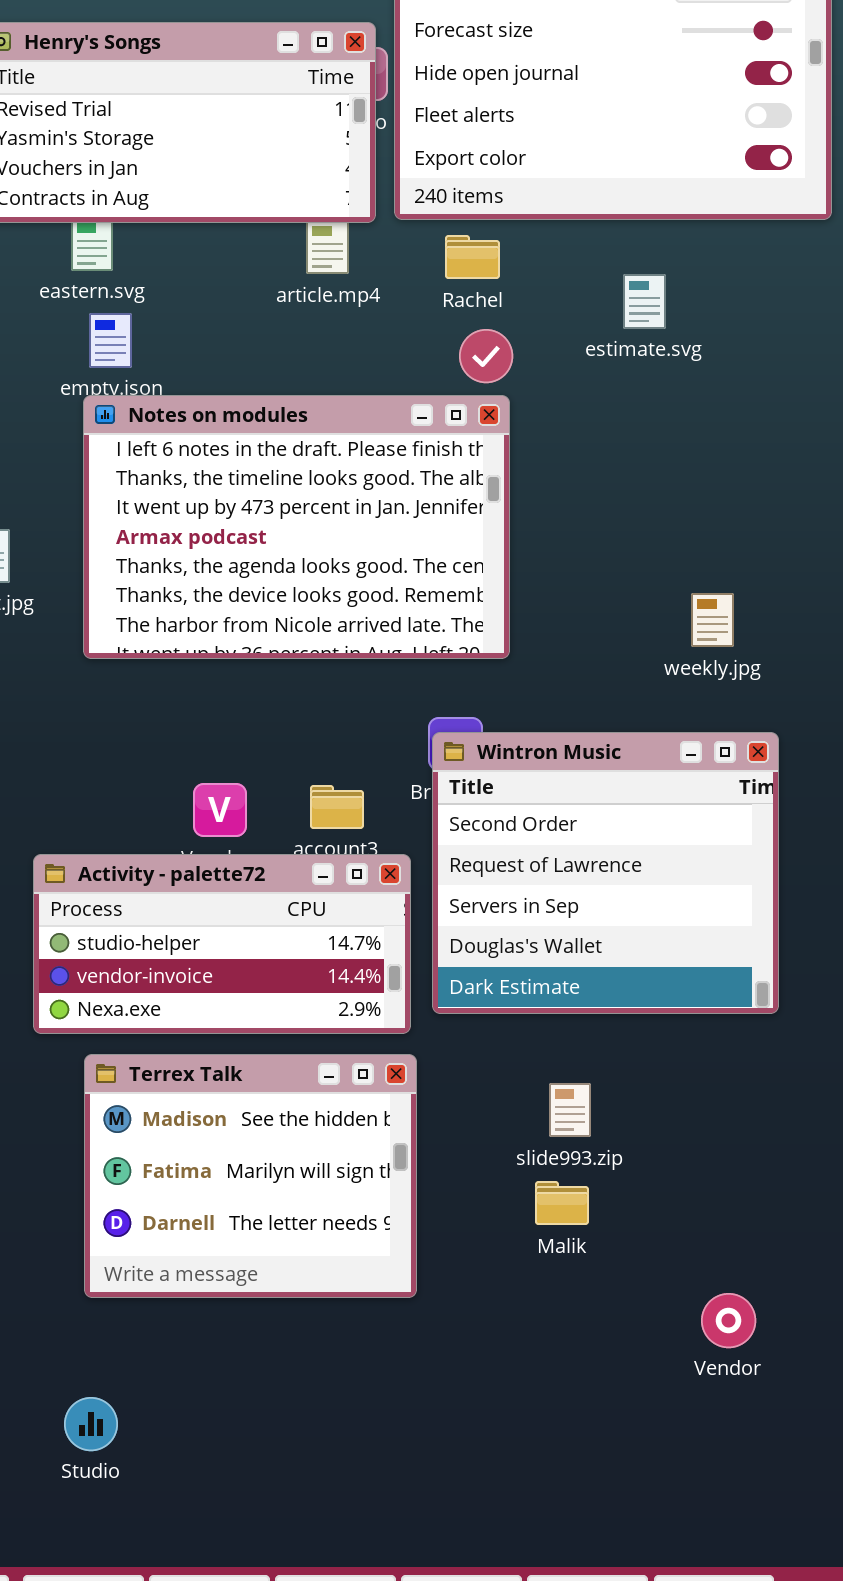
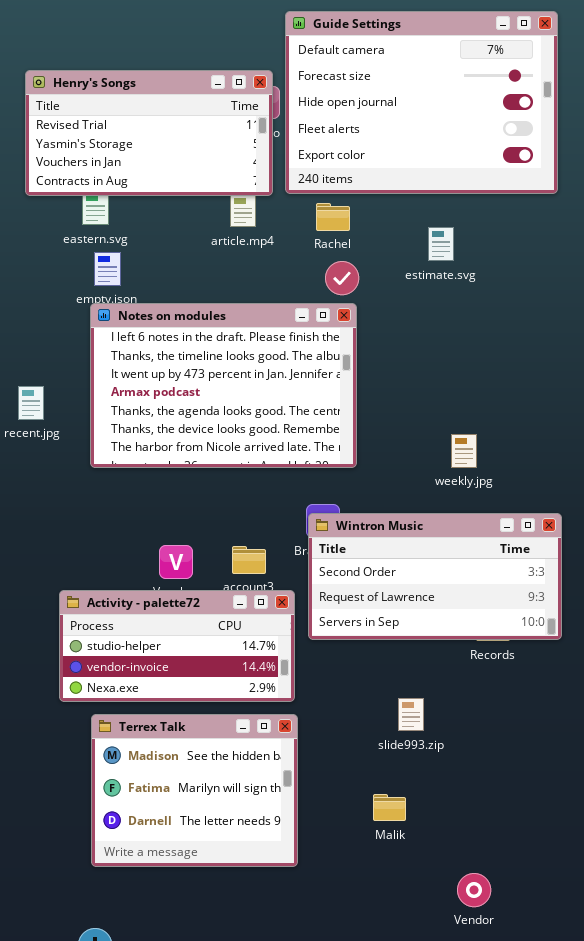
weekly.jpg: [691,593,734,647] -> [451,434,477,468], moved
Wintron Music: [432,732,779,1014] -> [308,513,562,640], resized
slide993.zip: [549,1083,591,1137] -> [398,698,424,731], moved
Vendor: [701,1293,756,1348] -> [457,873,491,907], moved

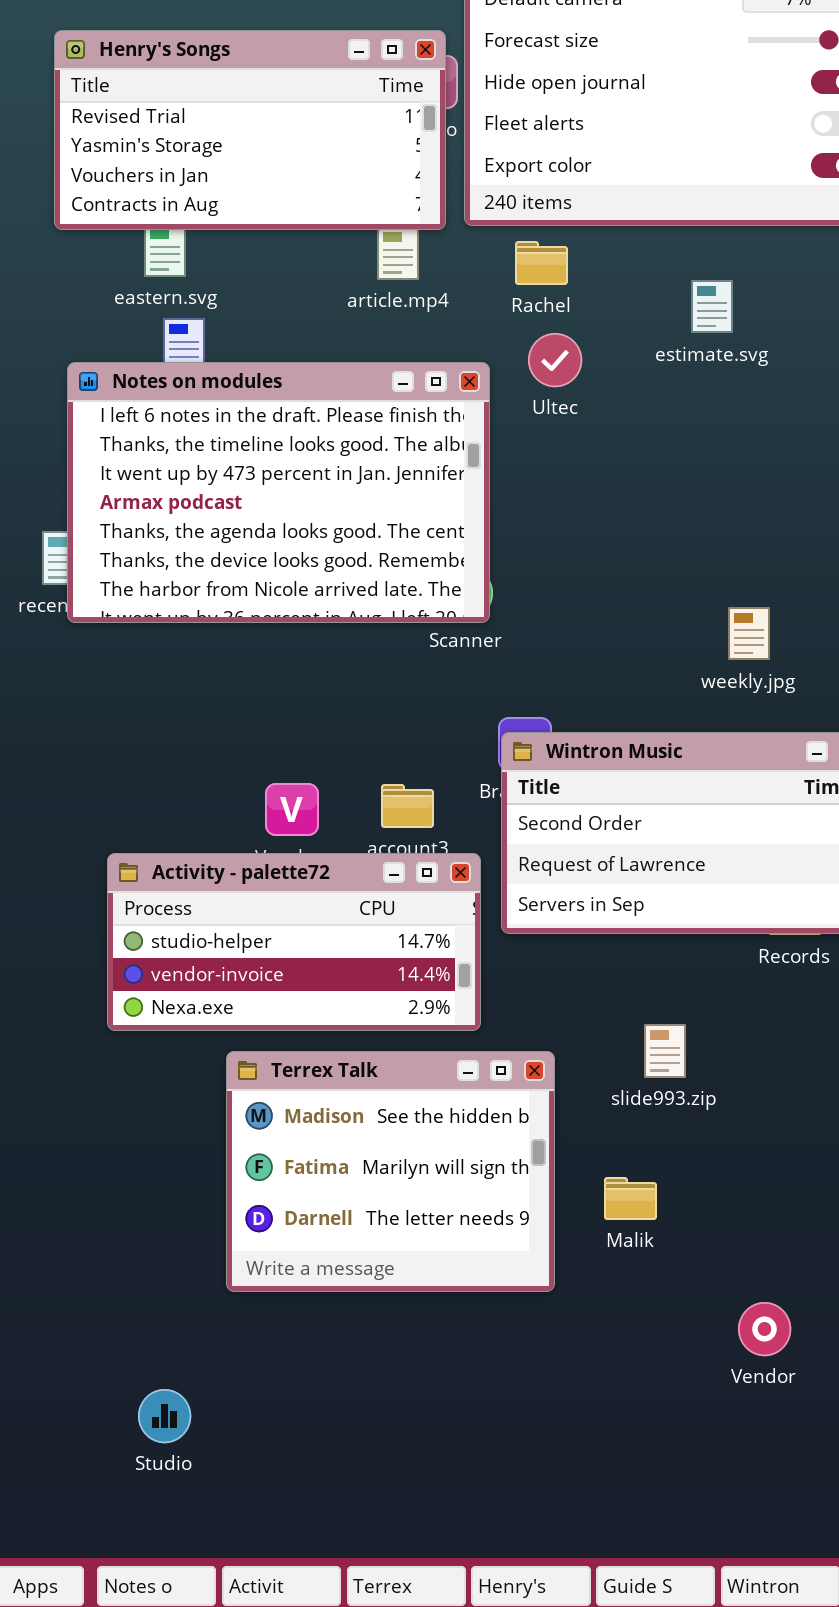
Notes on modules: [90,303,357,468] -> [67,362,490,623], moved
Terrex Talk: [91,714,298,867] -> [226,1051,555,1292], moved

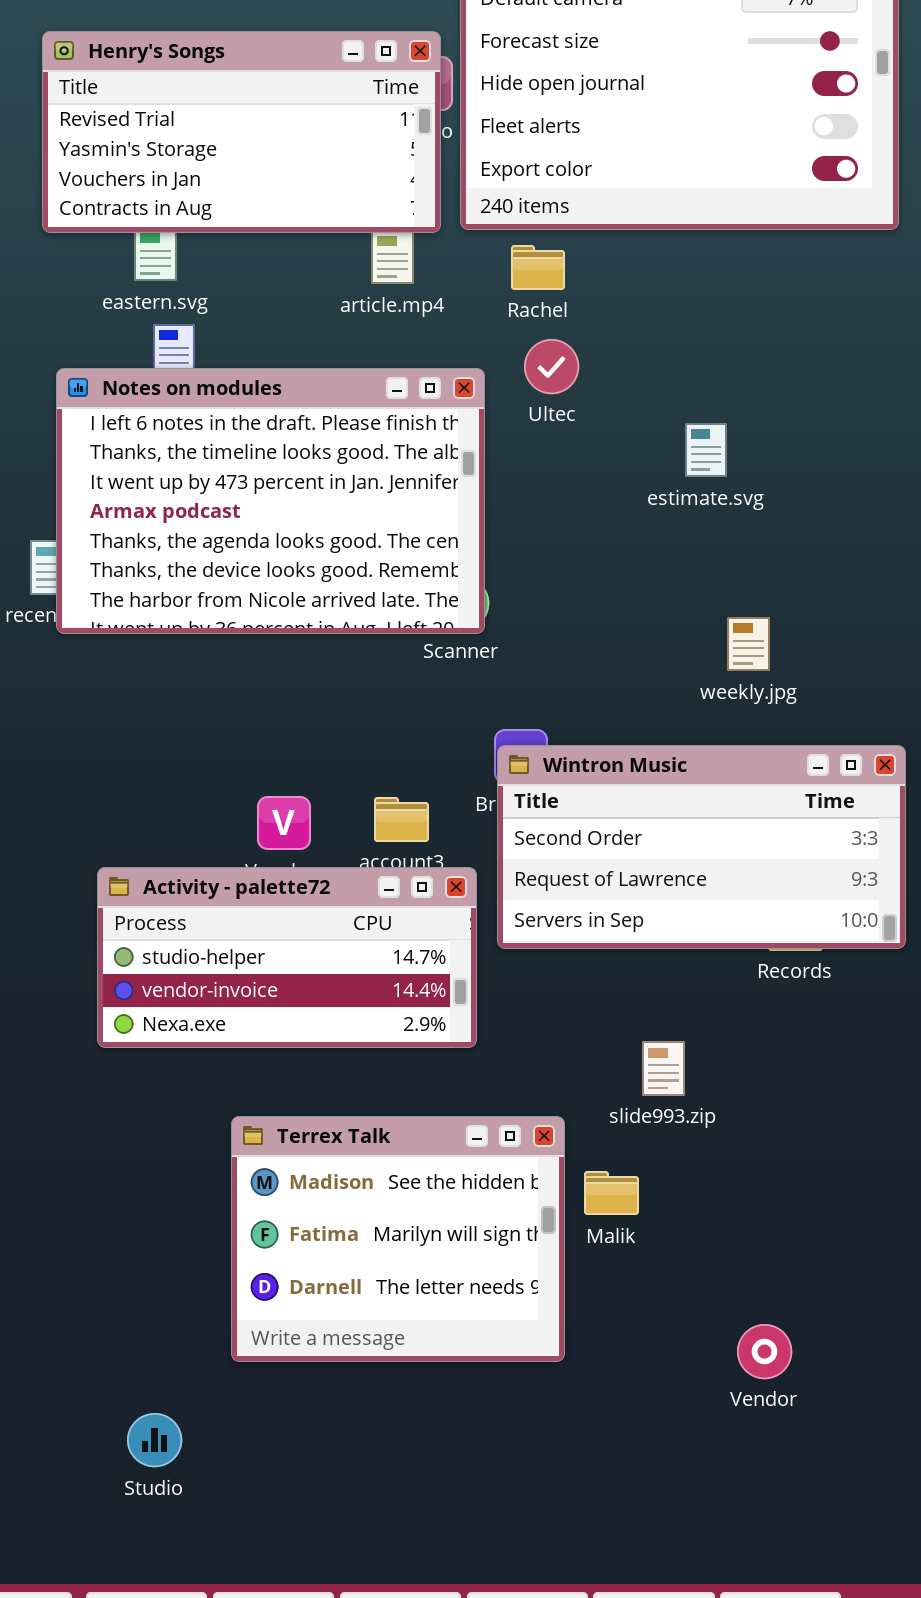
estimate.svg: [691,280,733,333] -> [685,423,727,477], moved
Terrex Talk: [226,1051,555,1292] -> [231,1116,565,1362], moved
Malik: [604,1177,657,1220] -> [584,1171,639,1215], moved

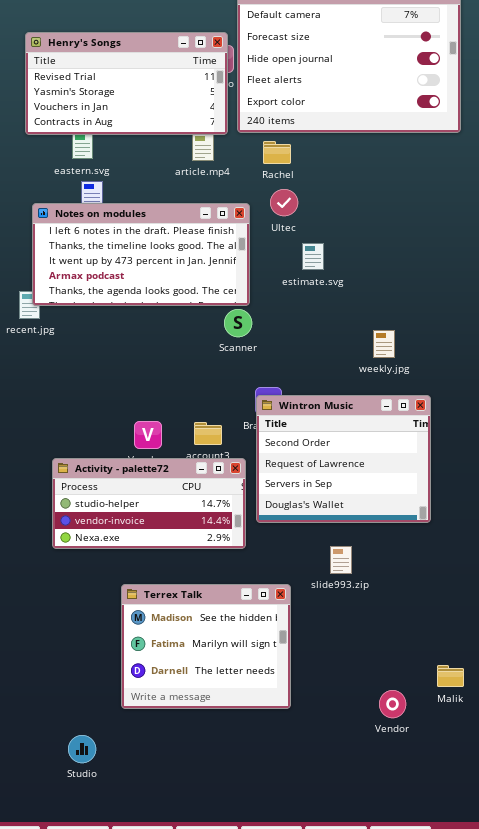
Notes on modules: [56,368,485,634] -> [32,203,250,306], resized
estimate.svg: [685,423,727,477] -> [302,243,324,270], moved
Wintron Music: [497,745,906,949] -> [256,395,431,523], resized
Malik: [584,1171,639,1215] -> [437,665,464,687], moved

